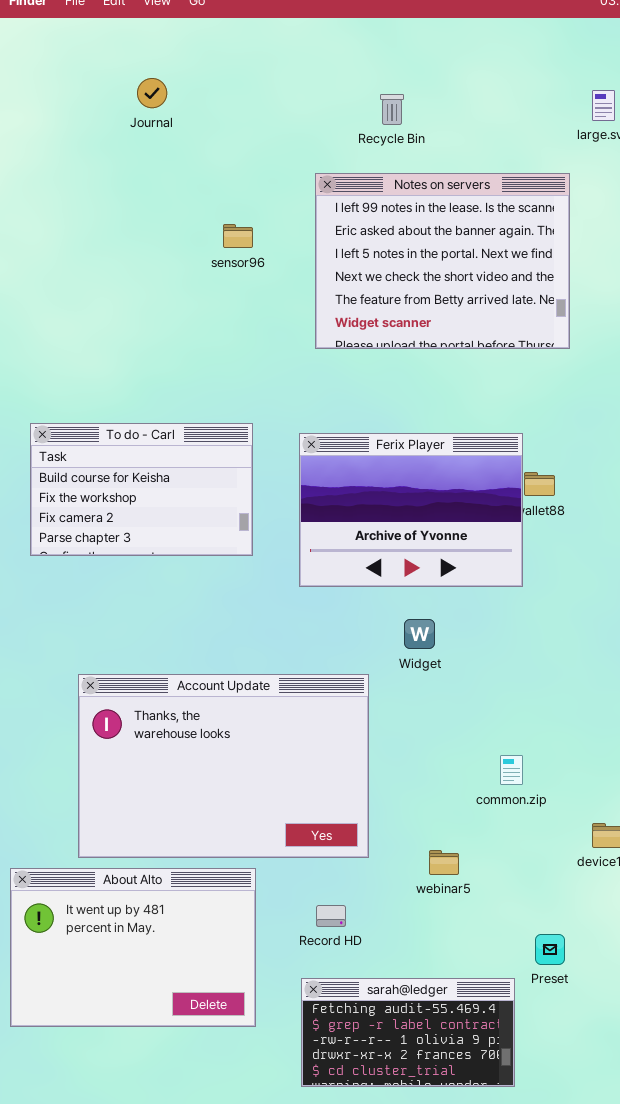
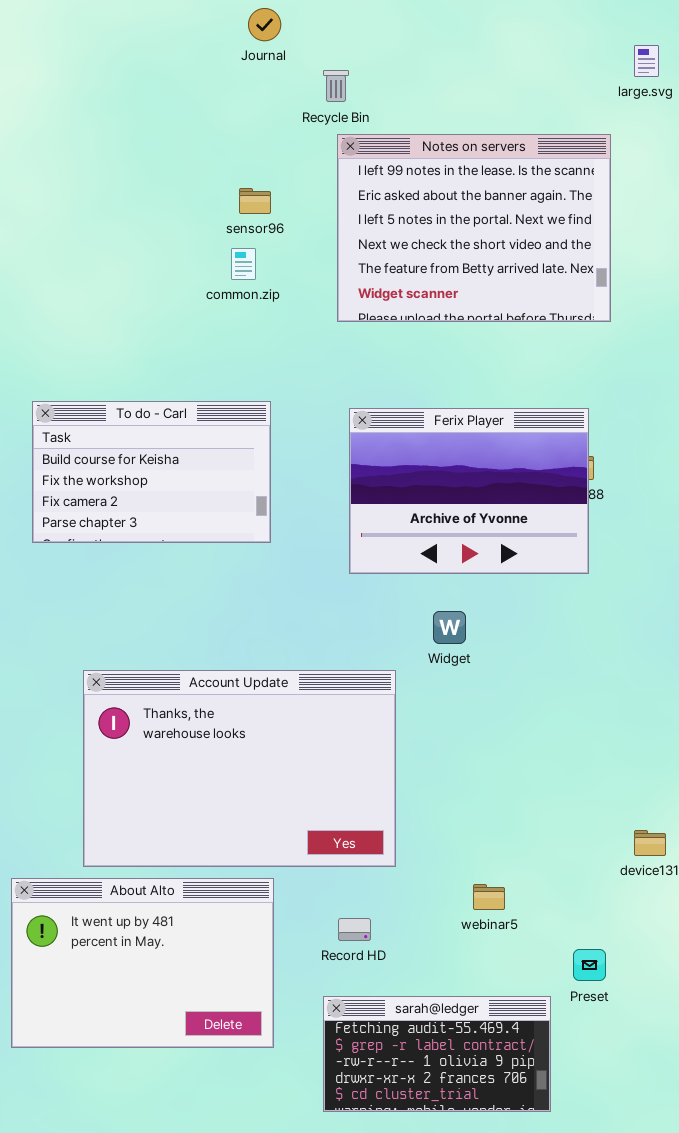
Journal: [137,78,167,108] -> [248,8,281,41], moved
Recycle Bin: [380,94,404,125] -> [323,70,349,102], moved
Ferix Player: [299,433,523,587] -> [349,408,589,574], moved
common.zip: [500,755,523,785] -> [231,248,256,280], moved
webinar5: [429,850,459,875] -> [473,884,505,910], moved

